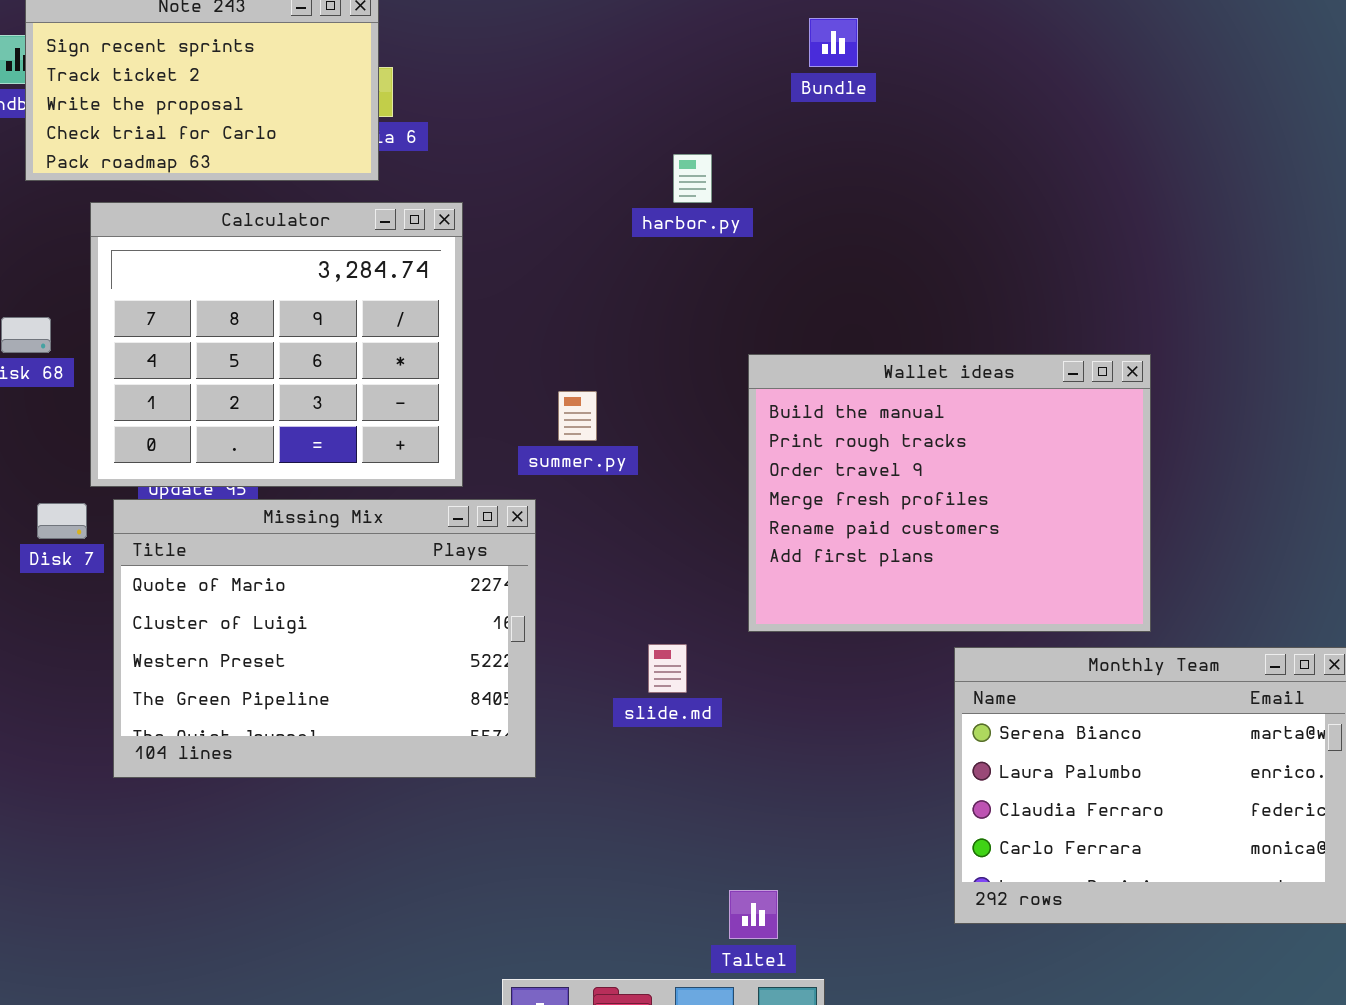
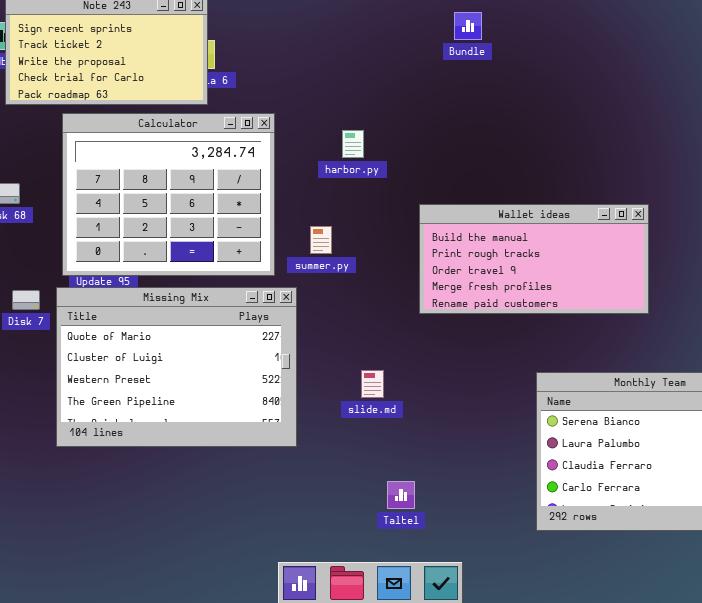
harbor.py: [673,154,712,203] -> [342,130,364,158], moved
Calculator: [90,202,463,487] -> [62,113,275,276], moved
Wallet ideas: [748,354,1151,632] -> [419,204,649,314], resized
Taltel: [729,890,778,939] -> [387,481,415,509], moved

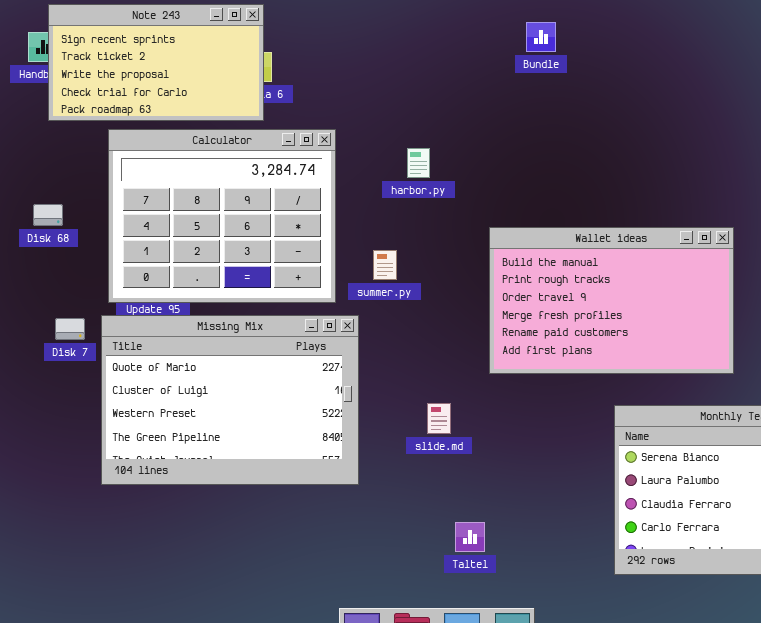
Wallet ideas: [419,204,649,314] -> [489,227,734,374], resized

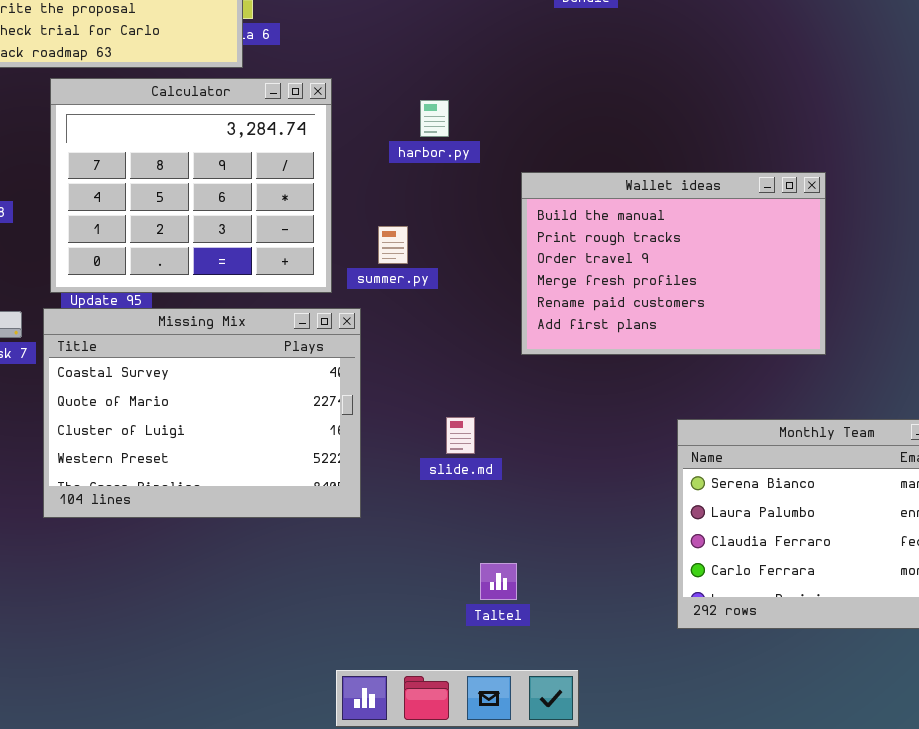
Wallet ideas: [489,227,734,374] -> [521,172,826,355], moved
Missing Mix: [101,315,359,485] -> [43,308,361,518], scrolled up 1 row

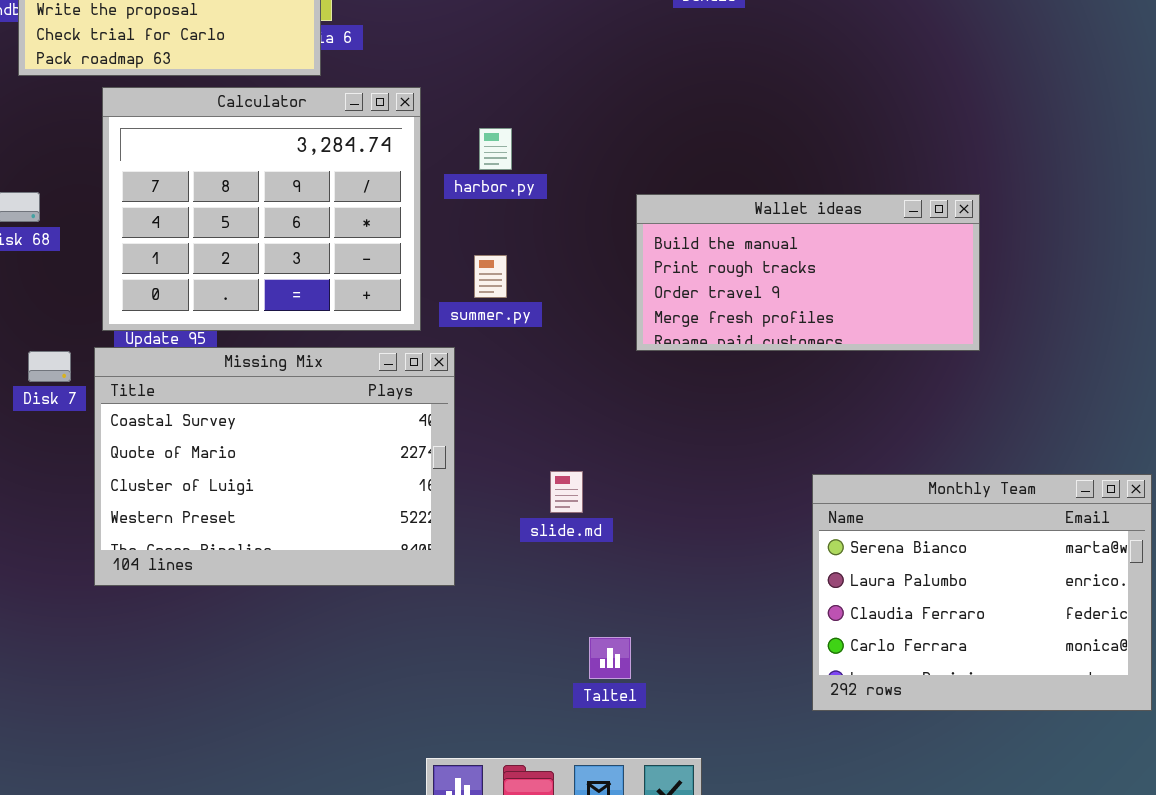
harbor.py: [420,100,449,137] -> [479,128,512,170], moved
Wallet ideas: [521,172,826,355] -> [636,194,980,351], resized

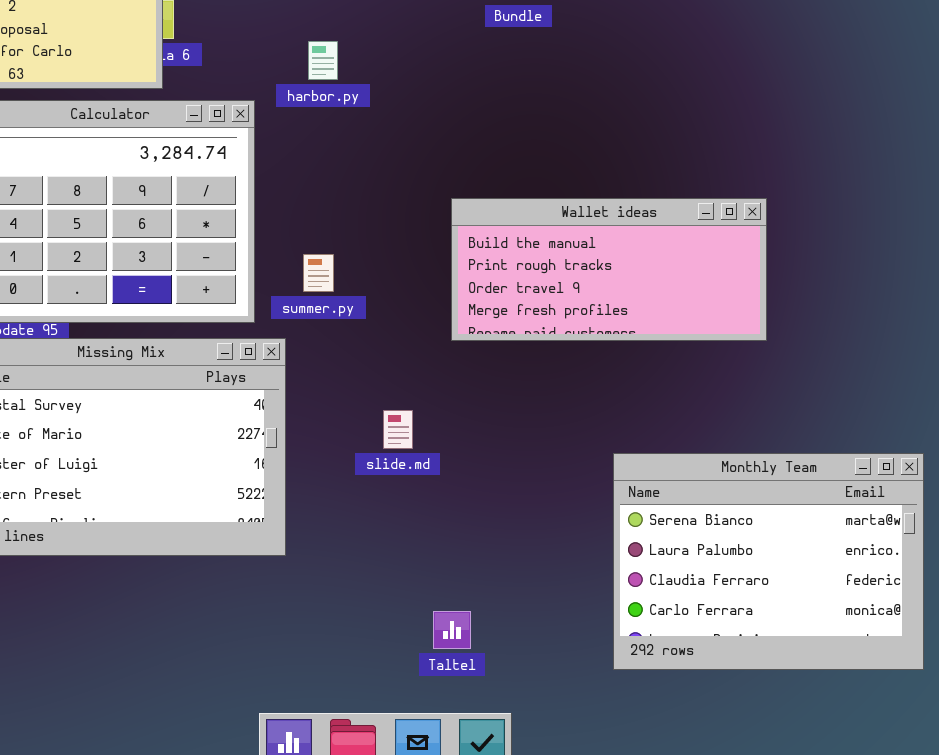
harbor.py: [479,128,512,170] -> [308,41,338,80], moved
slide.md: [550,471,583,513] -> [383,410,413,449], moved
Taltel: [589,637,631,679] -> [433,611,471,649], moved

